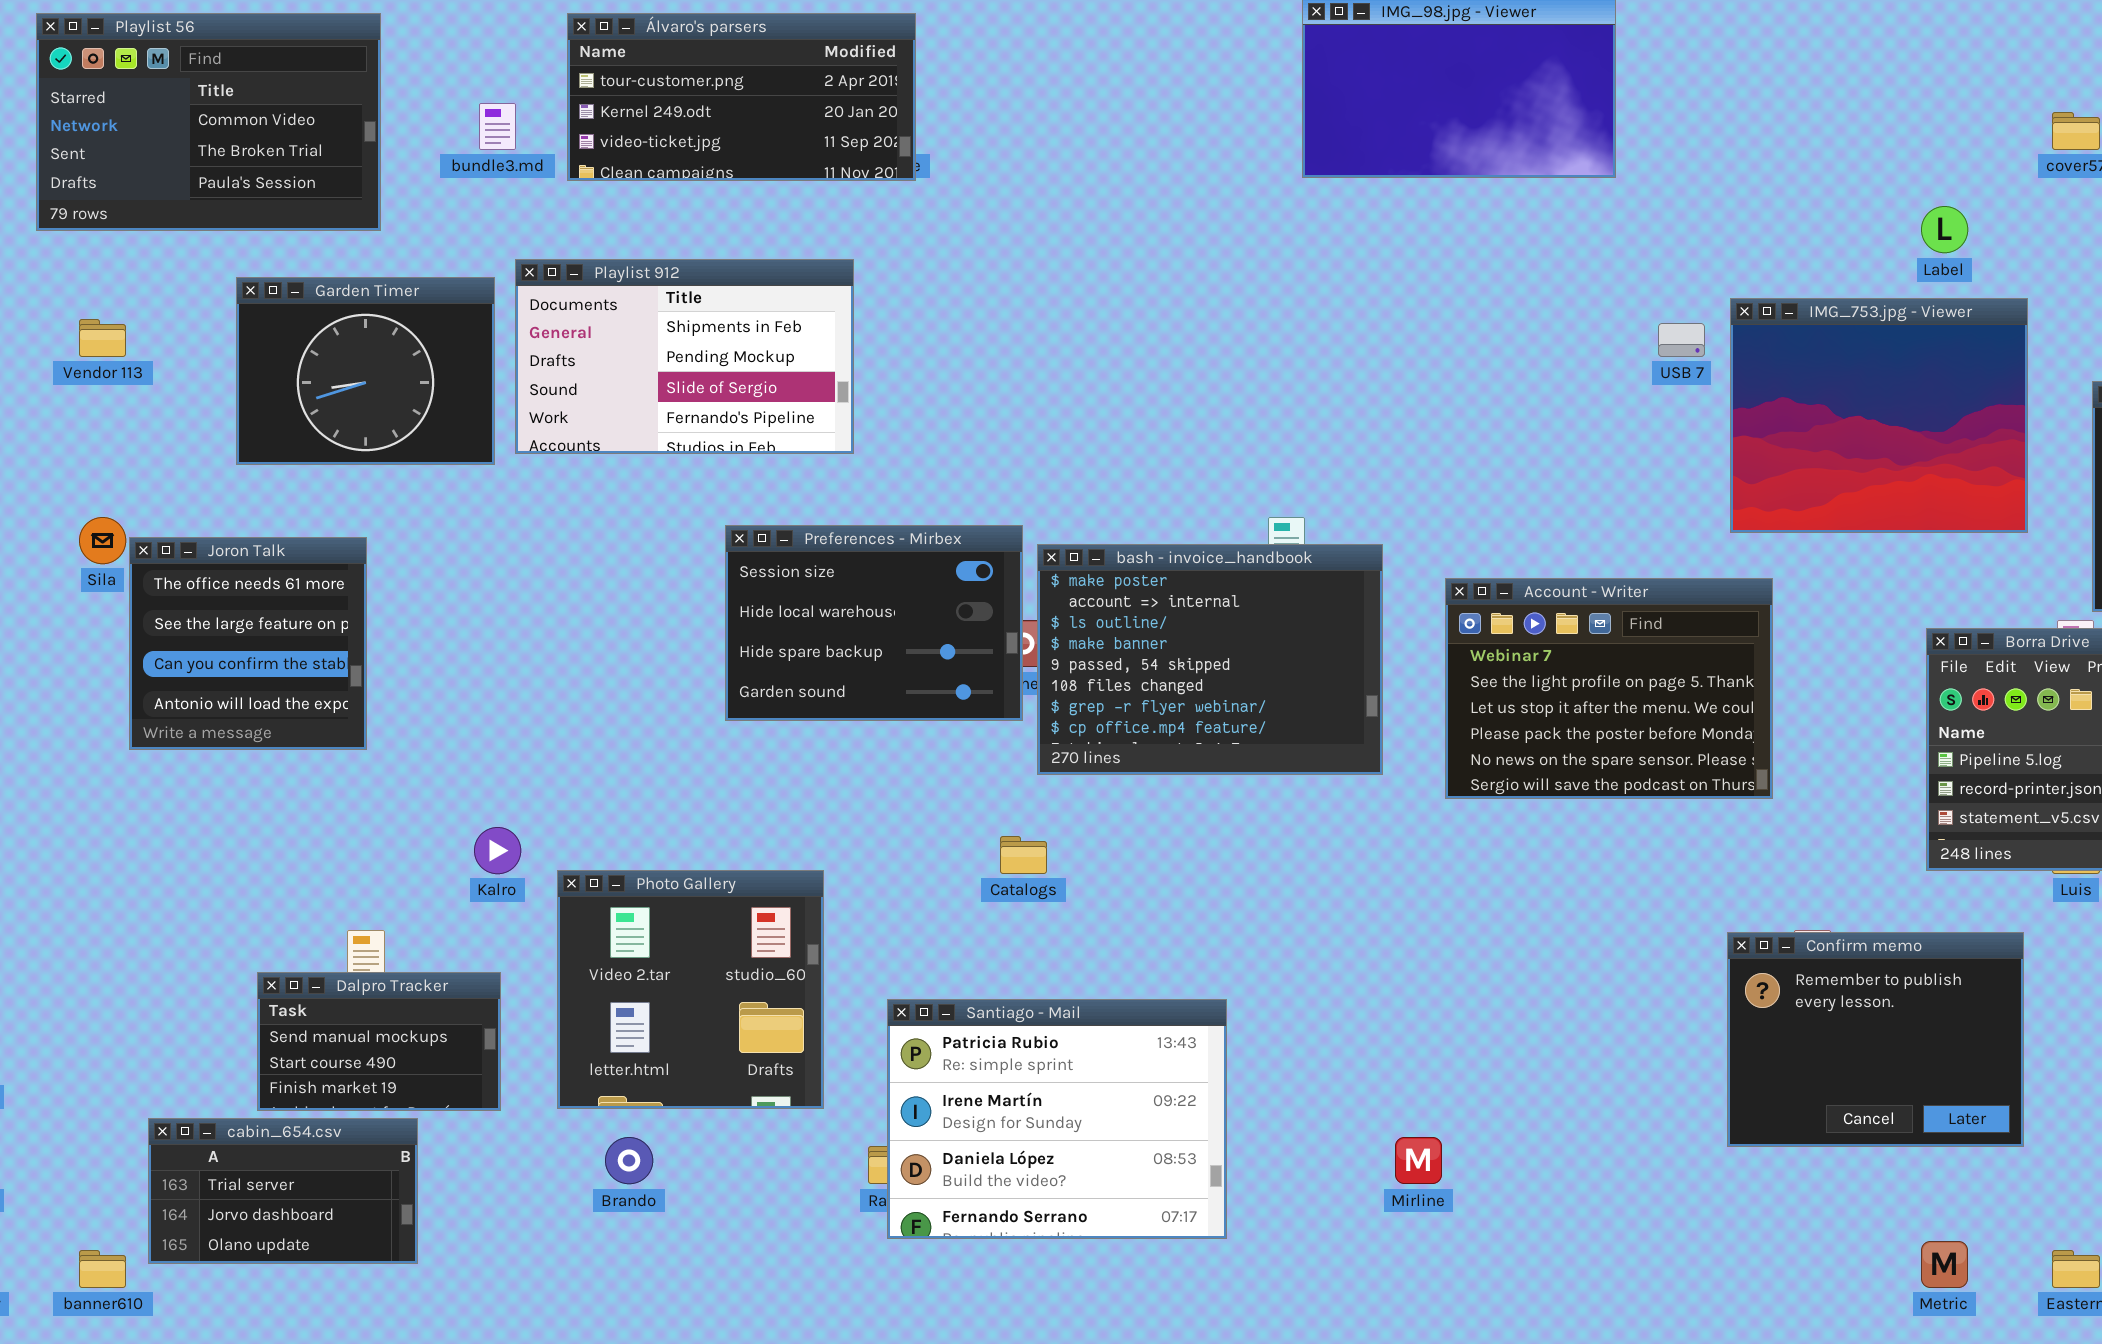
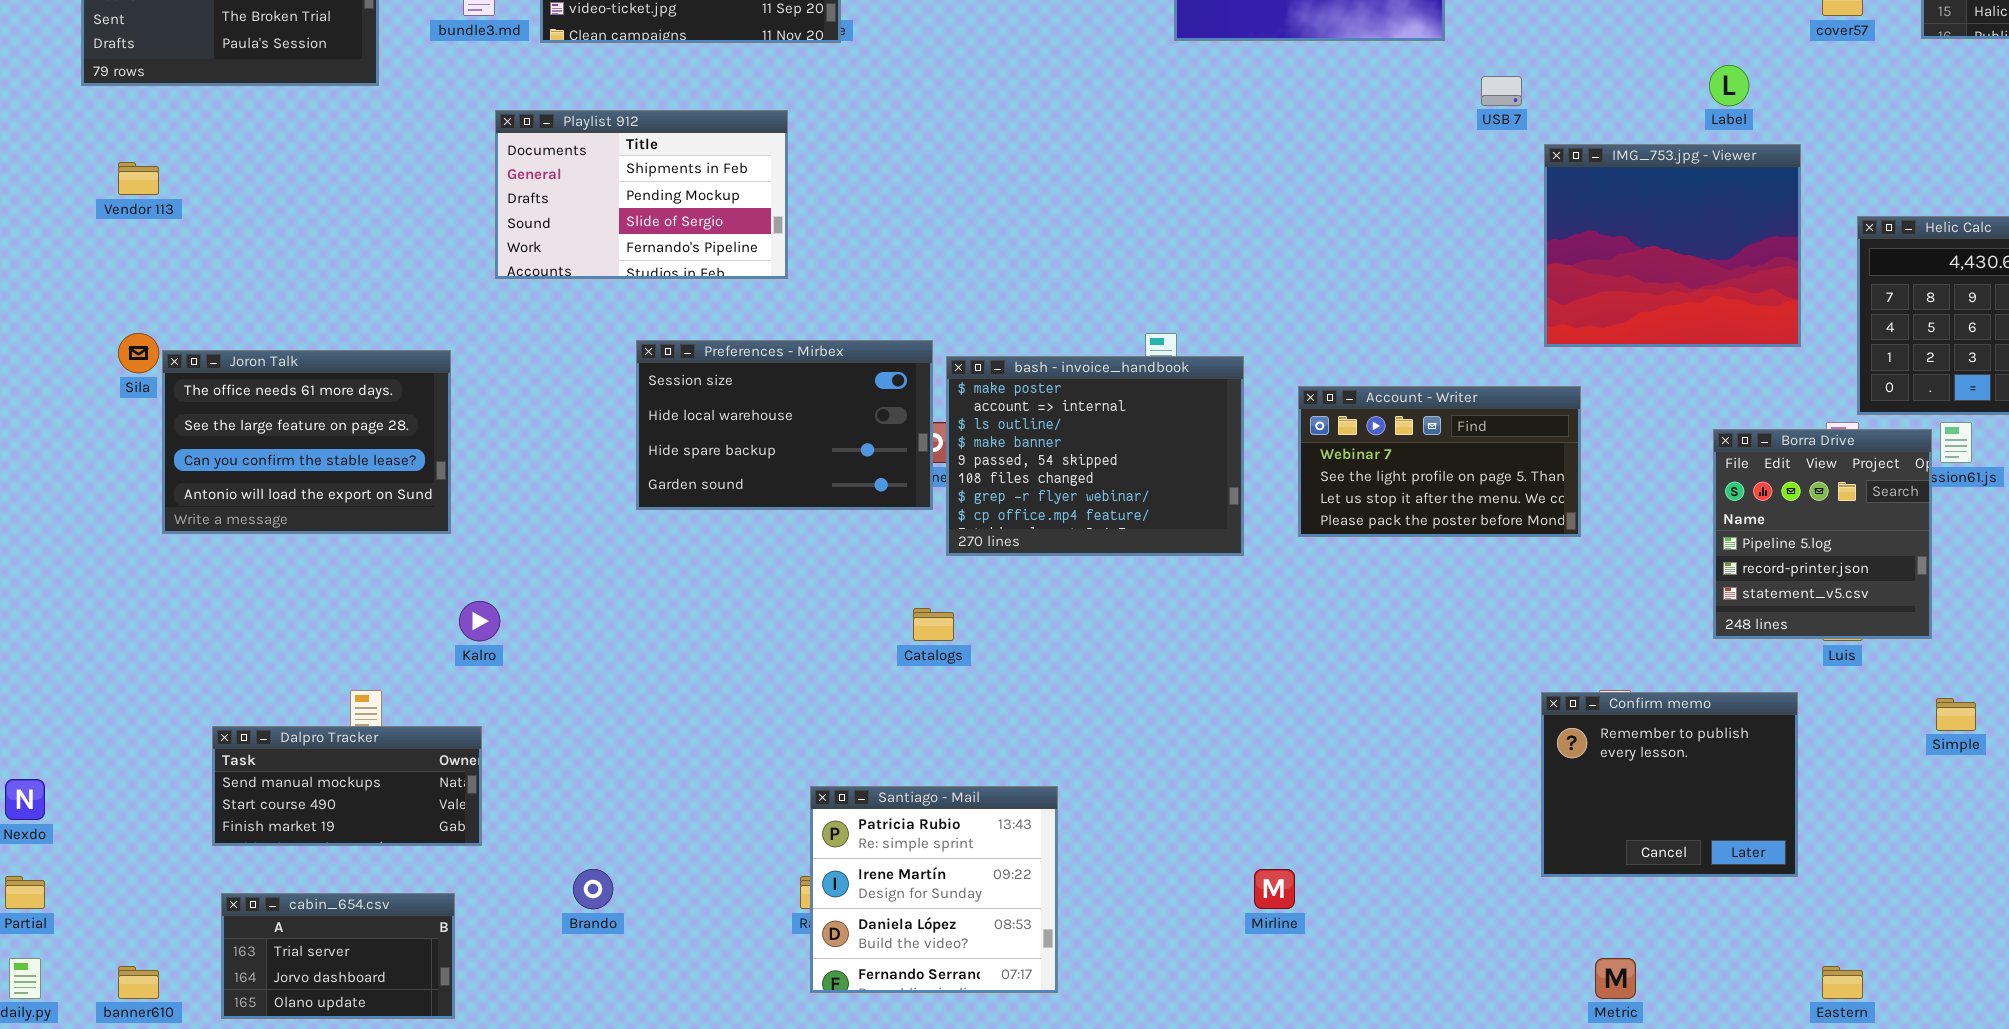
Garden Timer: [236,277,495,465] -> none, closed
USB 7: [1658,323,1705,357] -> [1481,76,1522,106], moved
Preferences - Mirbex: [725,525,1023,721] -> [636,340,933,510], resized
Joron Talk: [129,537,367,750] -> [162,350,451,534], resized
Account - Writer: [1445,578,1773,799] -> [1298,386,1581,537], resized
Photo Gallery: [557,870,824,1109] -> none, closed
Dalpro Tracker: [257,972,501,1111] -> [212,726,482,846], resized
Santiago - Mail: [887,999,1227,1239] -> [810,786,1058,993], moved, resized
cabin_654.csv: [148,1118,418,1264] -> [221,893,455,1019], moved
Metric: [1921,1241,1968,1288] -> [1595,958,1636,999], moved

